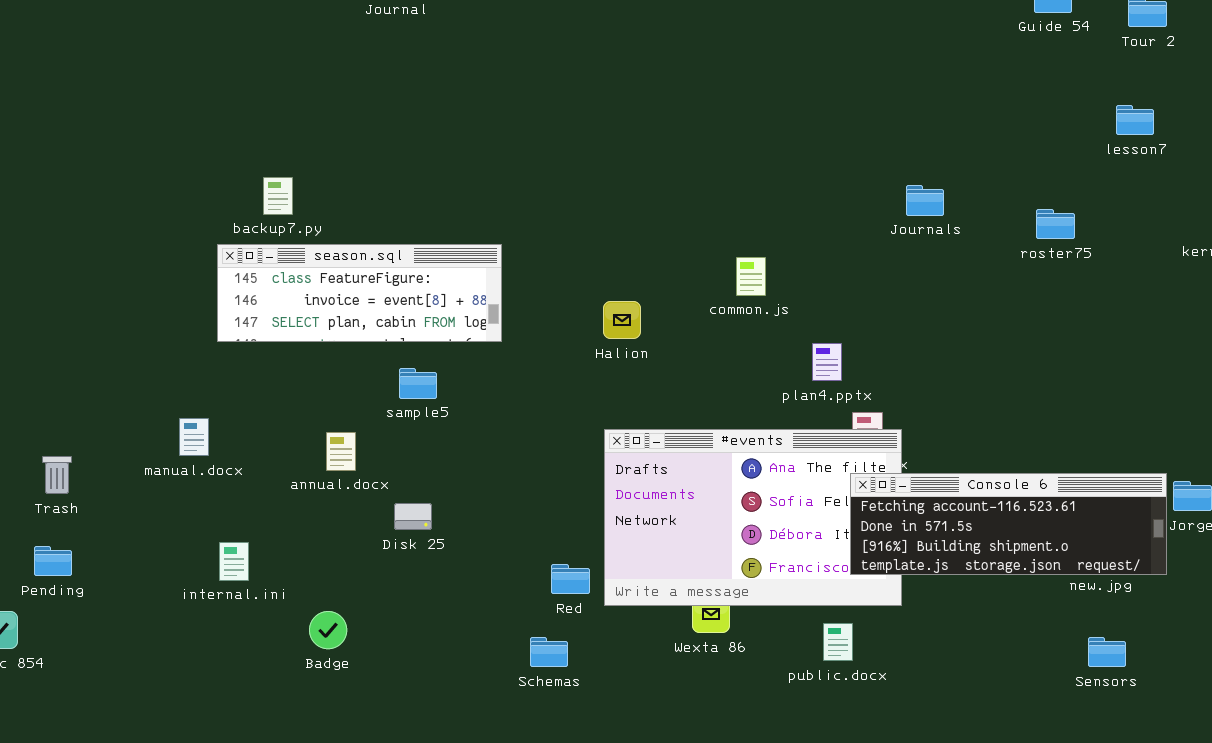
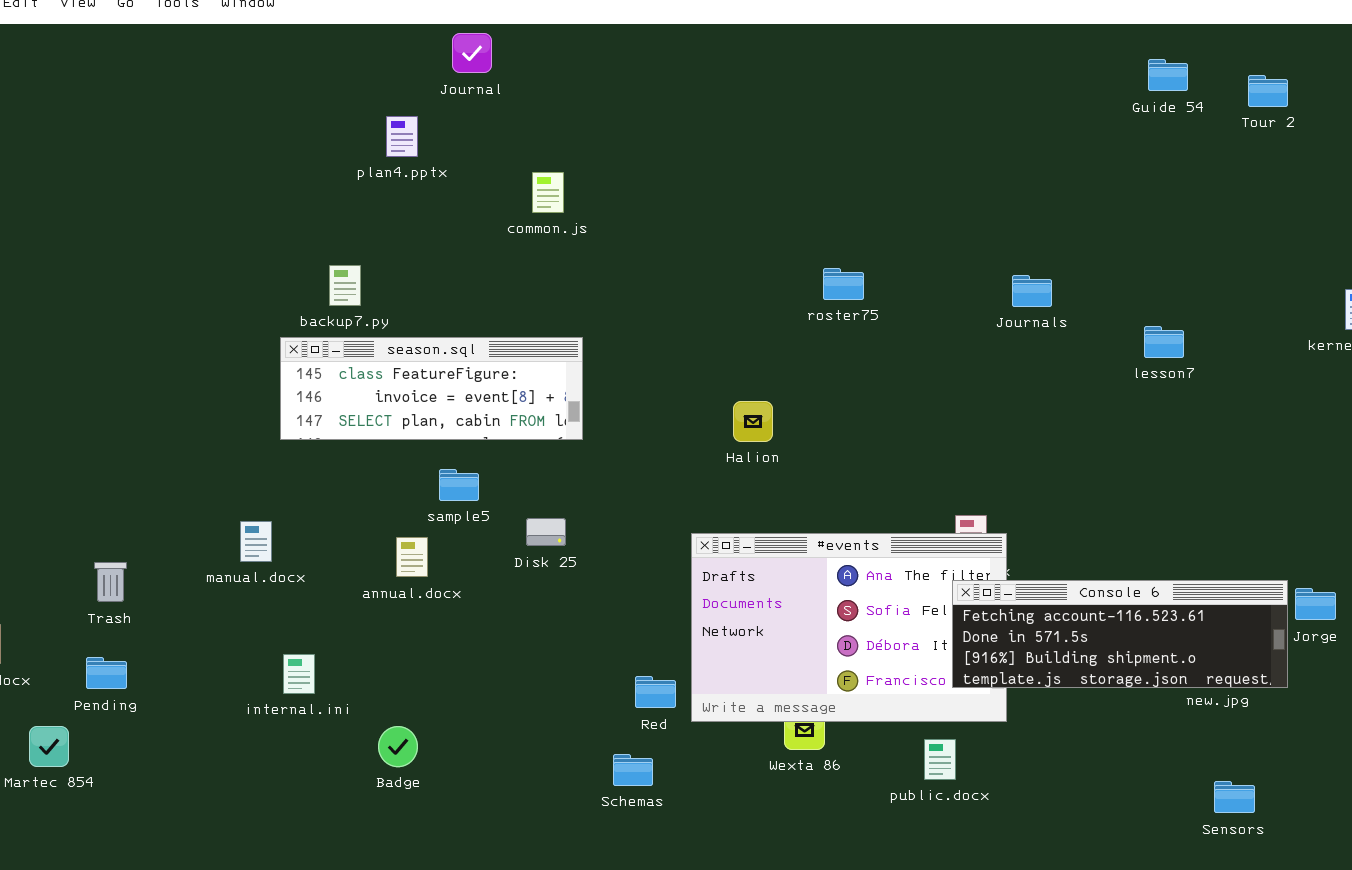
lesson7: [1116,105,1154,135] -> [1144,326,1184,358], moved
roster75: [1036,209,1075,239] -> [823,268,864,300], moved
common.js: [736,257,766,296] -> [532,172,564,213], moved
Halion: [603,301,641,339] -> [733,401,773,442], moved
plan4.pptx: [812,343,842,381] -> [386,116,418,157], moved
sample5: [399,368,437,399] -> [439,469,479,501], moved
Disk 25: [394,503,432,530] -> [526,518,566,546], moved
Sensors: [1088,637,1126,667] -> [1214,781,1255,813], moved

